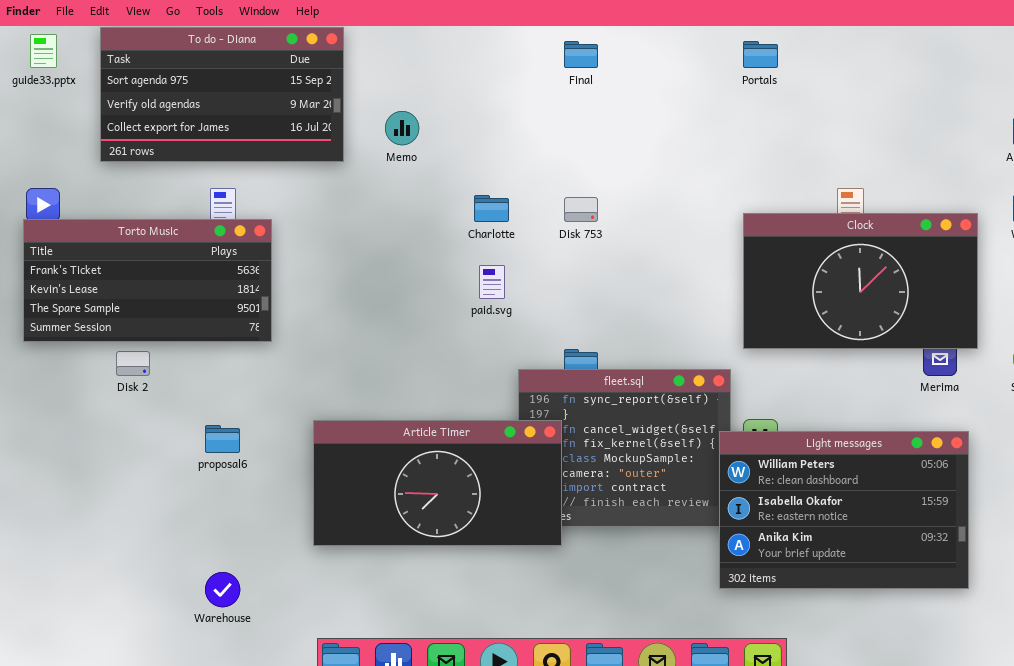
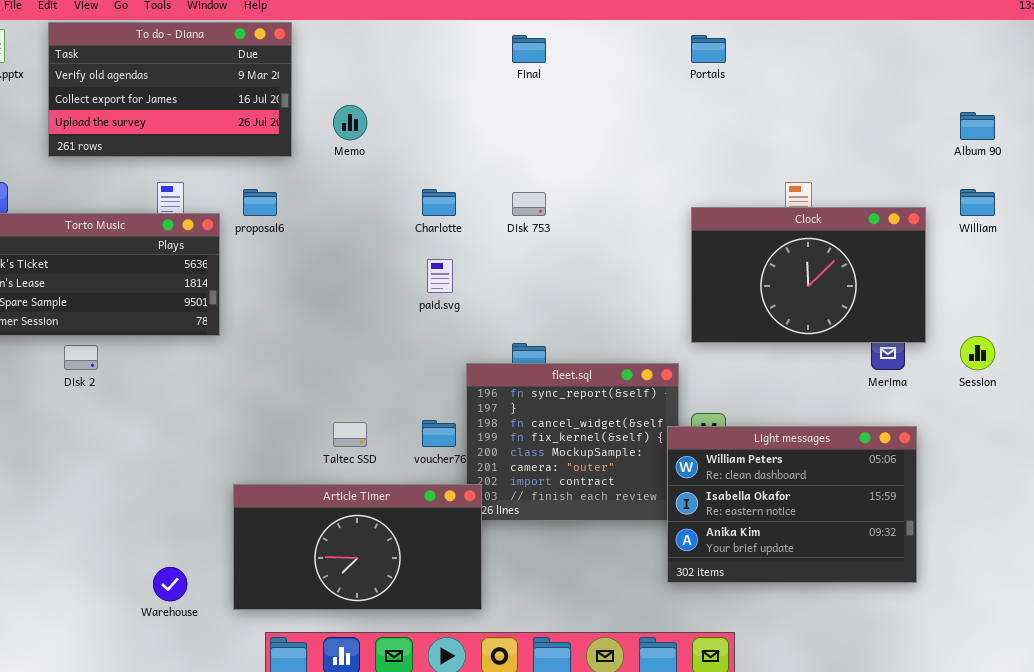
To do - Diana: [100,27,344,162] -> [48,22,292,157], scrolled down 1 row
Article Timer: [313,420,562,546] -> [233,484,482,610], moved
proposal6: [205,425,240,453] -> [243,189,277,216], moved

